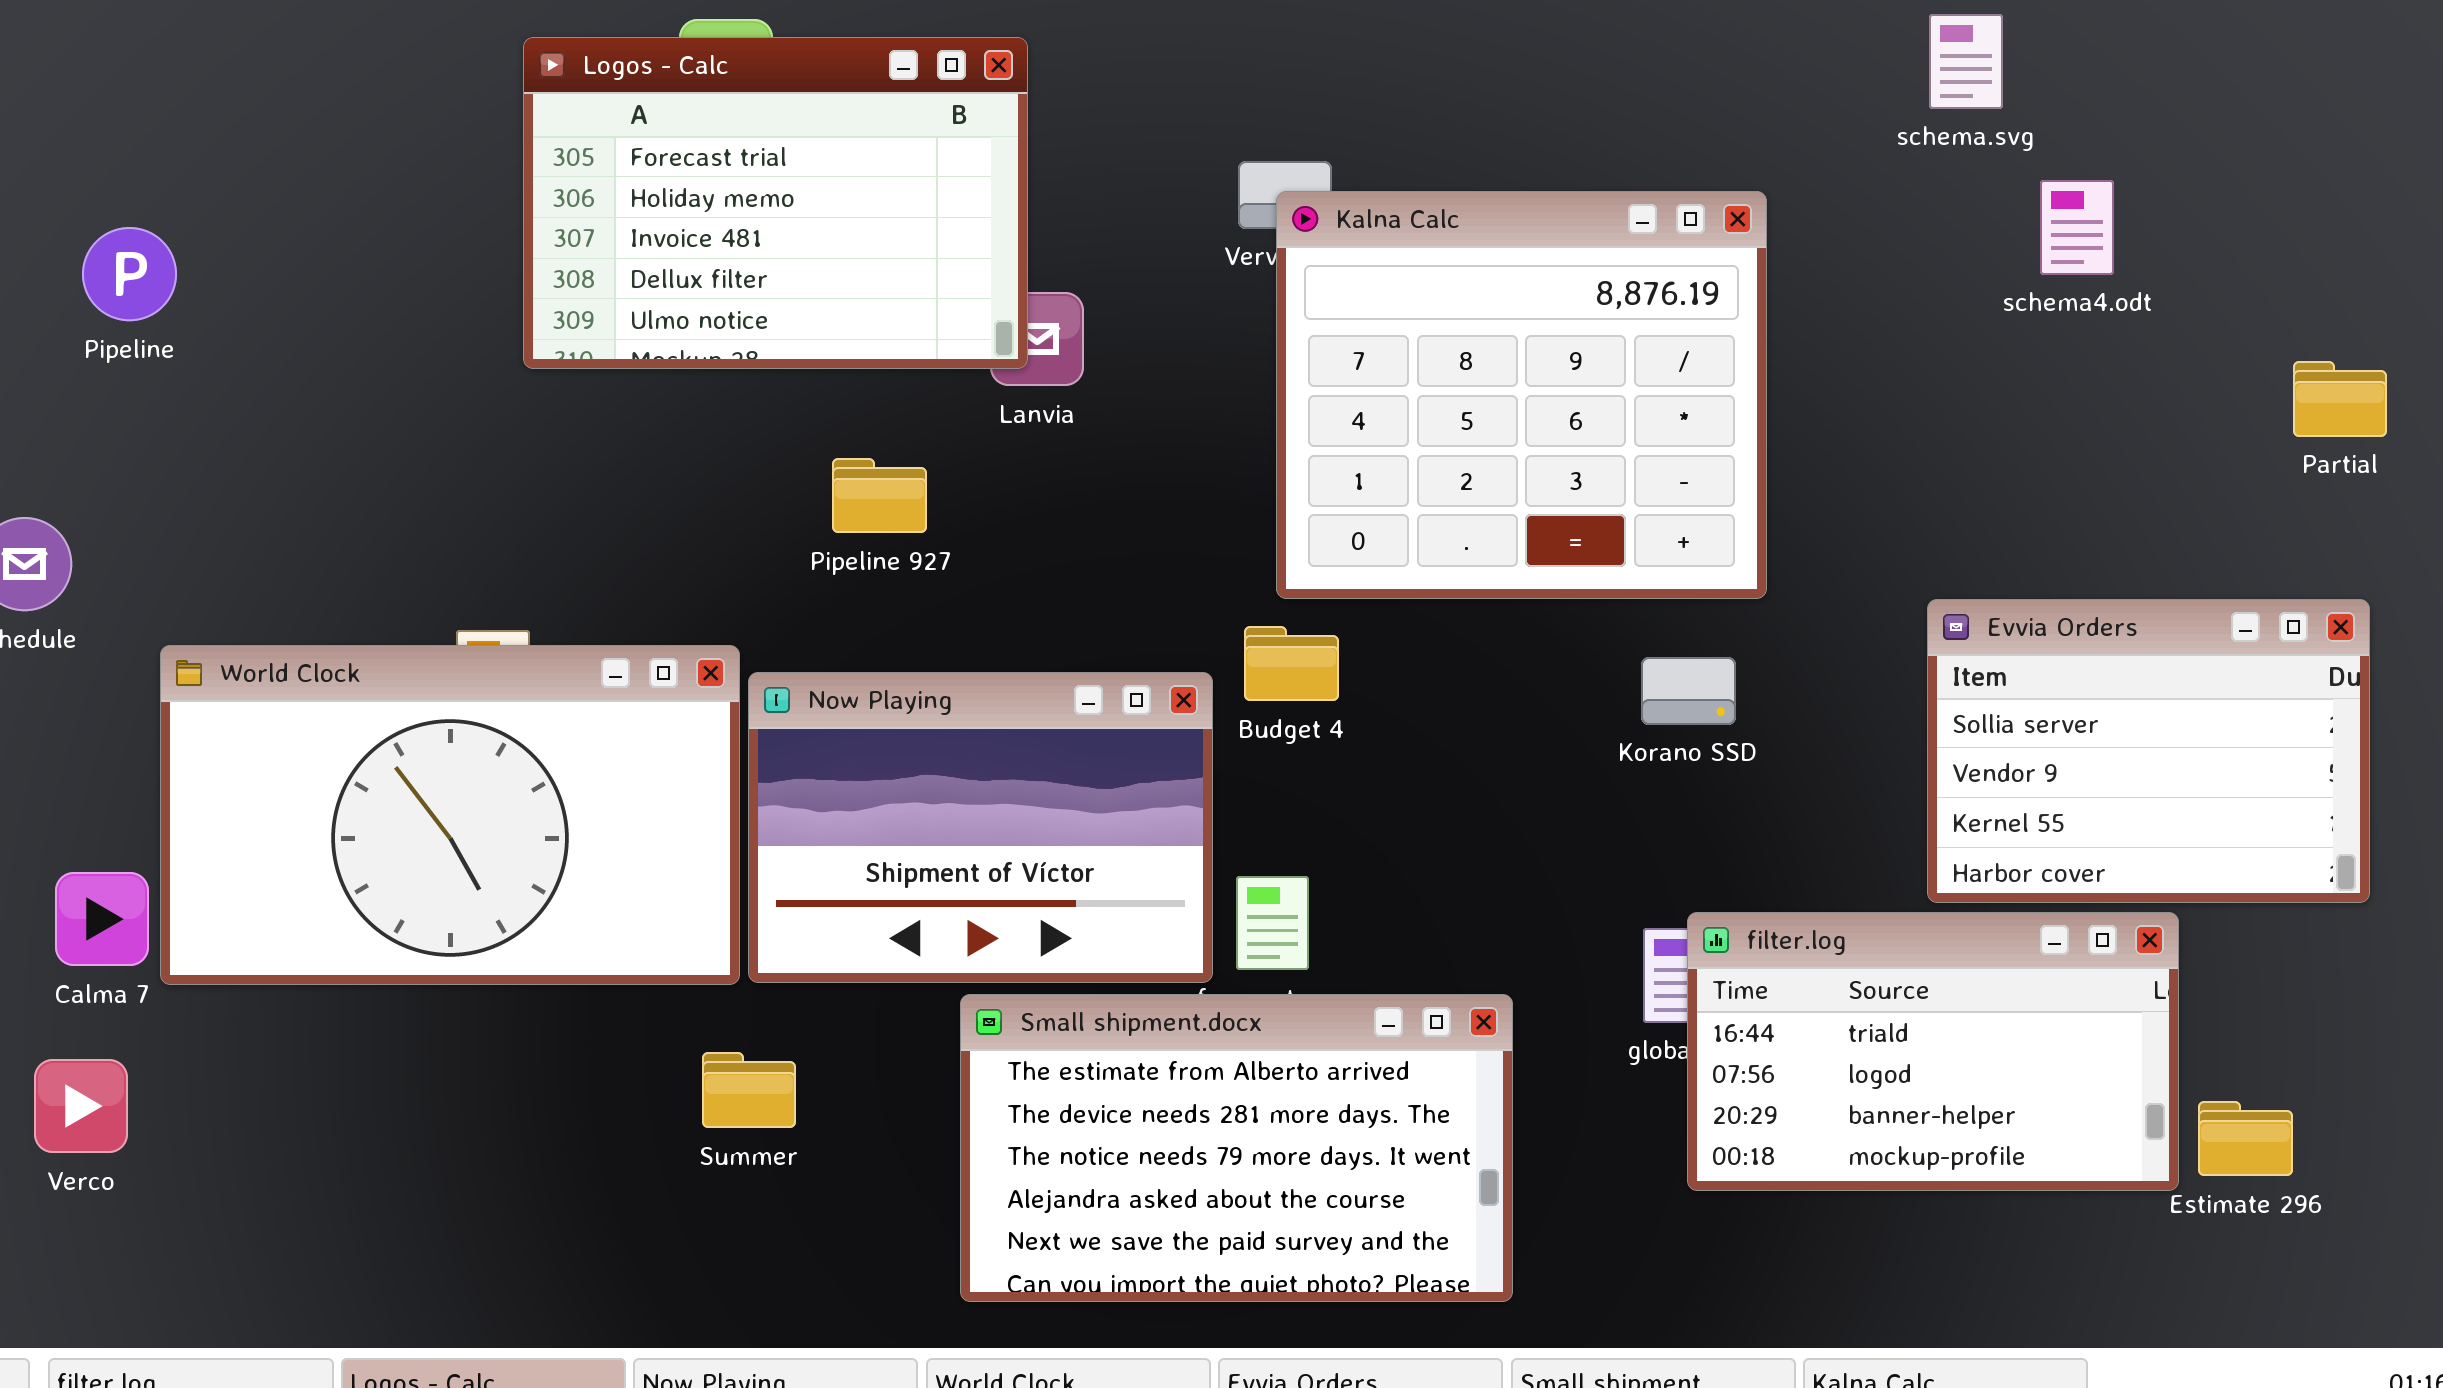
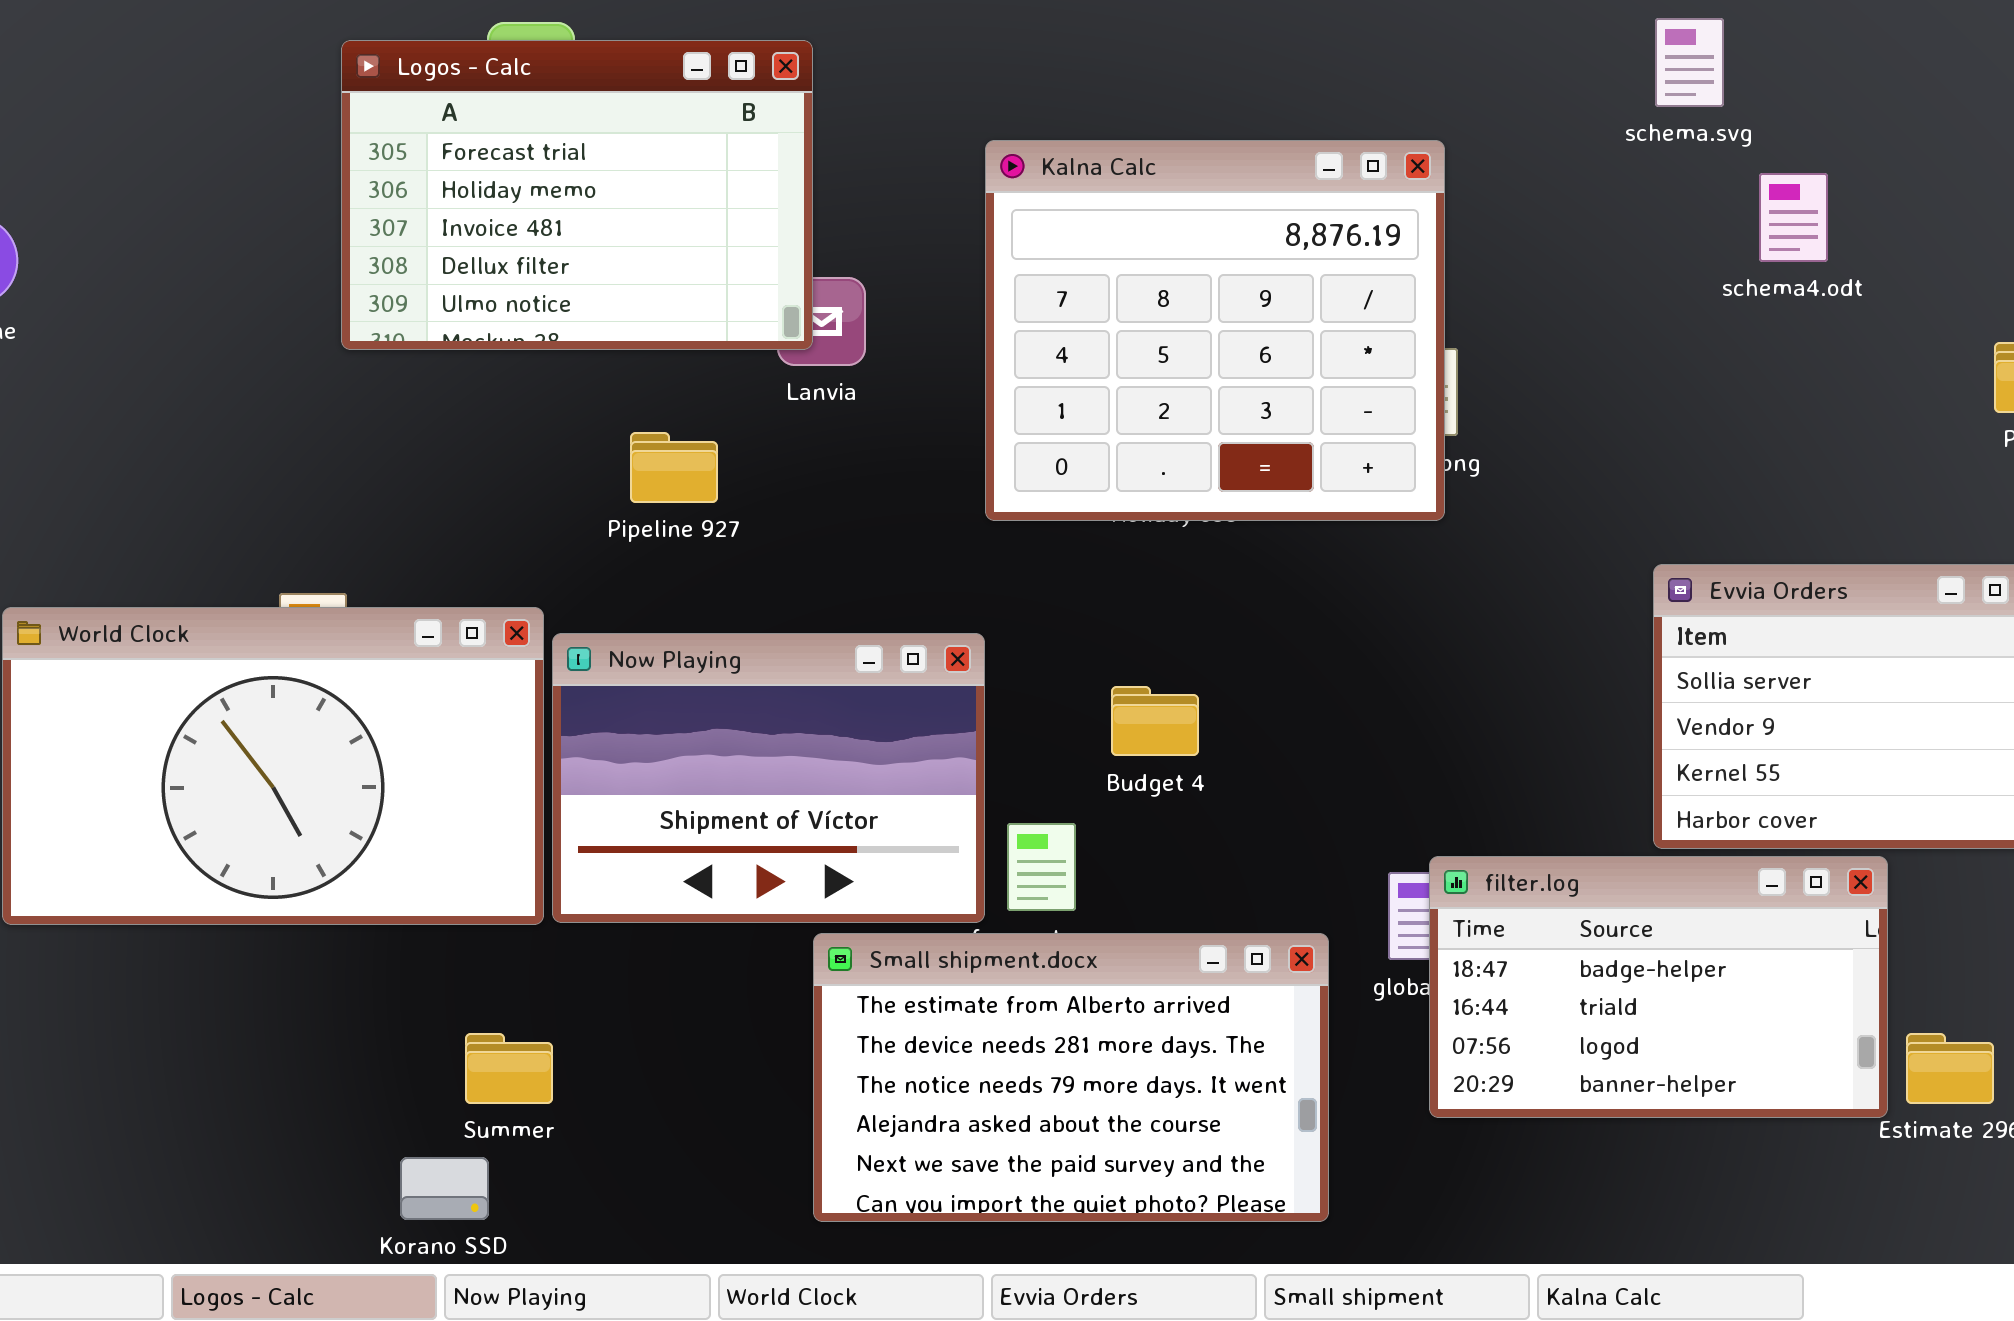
Kalna Calc: [1276,191,1767,599] -> [985,140,1445,521], moved
Budget 4: [1244,626,1339,701] -> [1111,686,1199,756], moved
Korano SSD: [1641,657,1736,725] -> [400,1157,489,1220], moved
filter.log: [1687,912,2179,1191] -> [1429,856,1888,1118], scrolled up 1 row
Small shipment.docx: [960,994,1513,1302] -> [813,933,1329,1222], moved
Summer: [702,1052,796,1128] -> [465,1033,553,1104], moved

